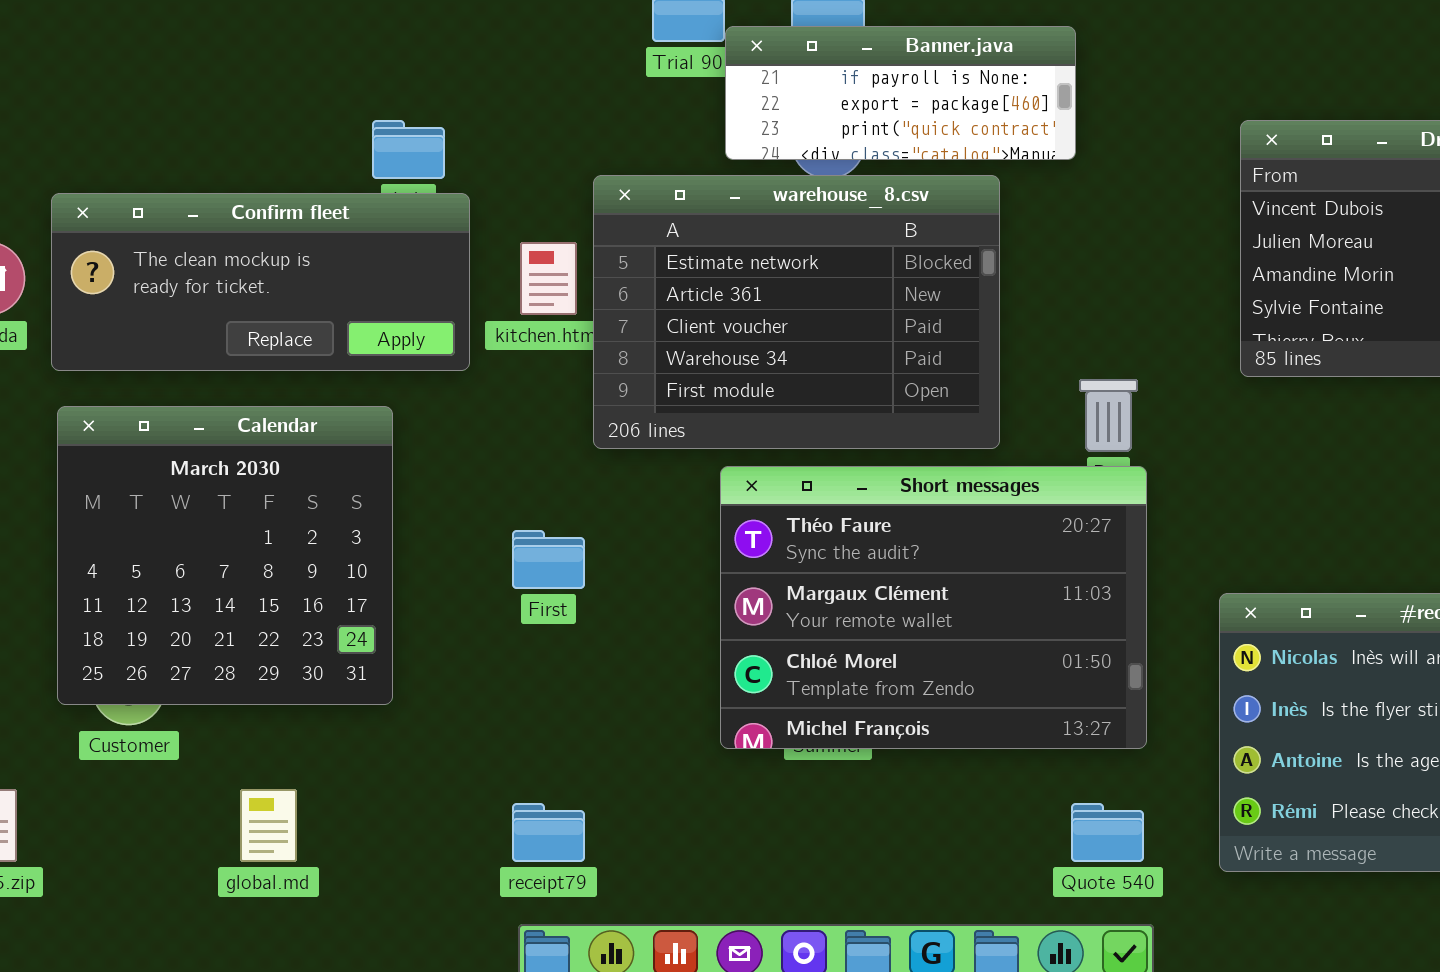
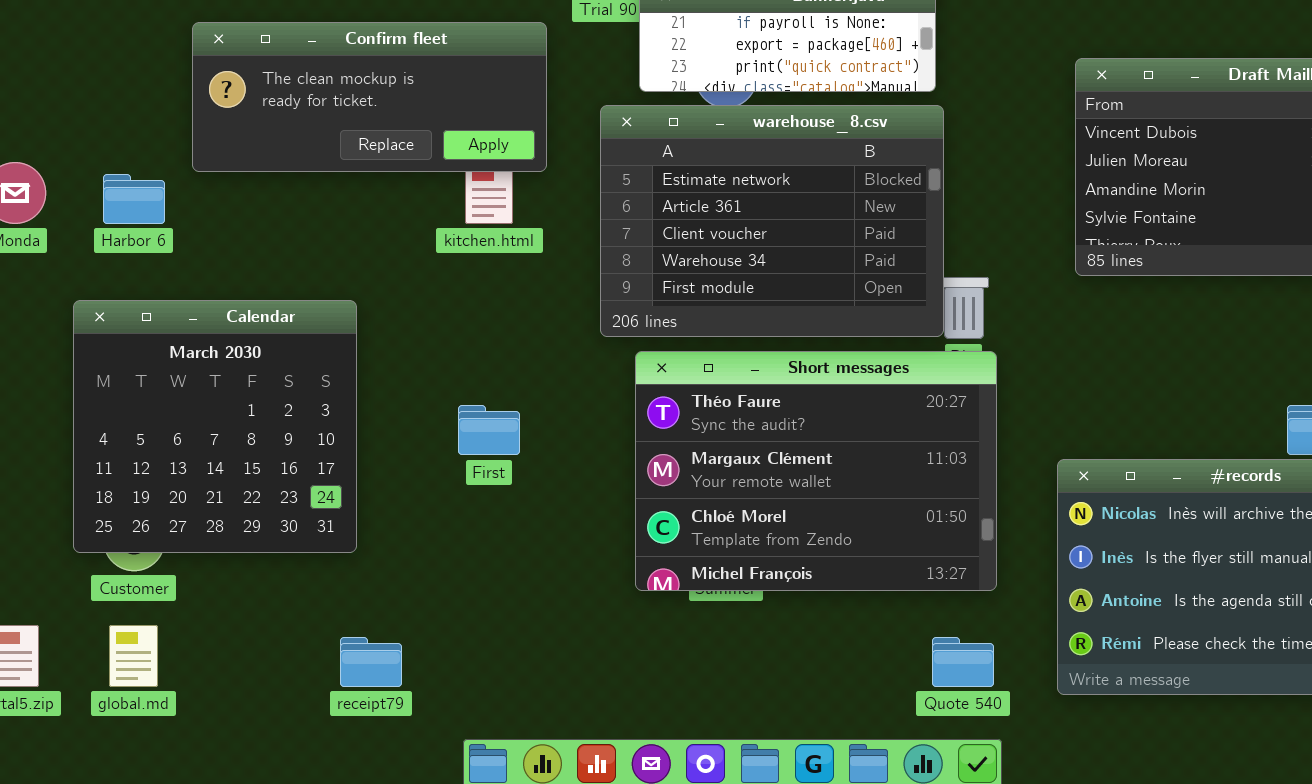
warehouse_8.csv: [593,175,1000,449] -> [600,105,944,337], moved
Confirm fleet: [51,193,470,371] -> [192,22,547,172], moved
global.md: [240,789,297,862] -> [109,625,158,687], moved
receipt79: [512,803,585,862] -> [340,637,402,687], moved

